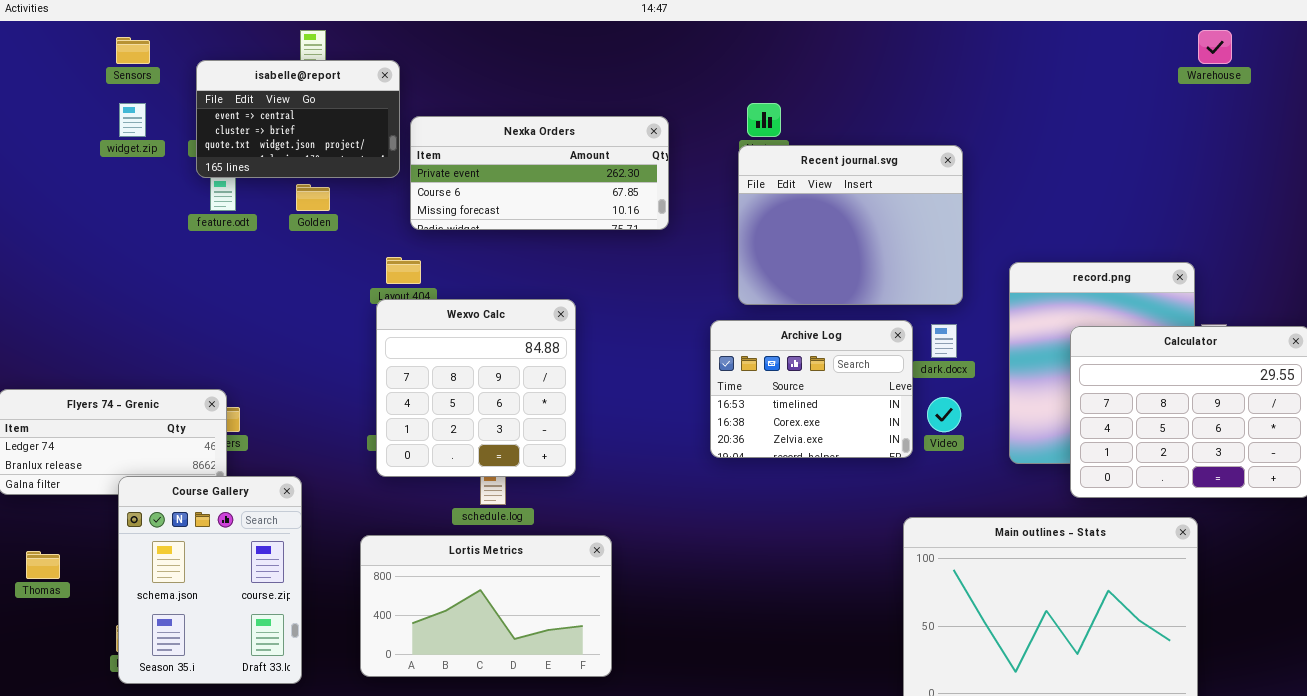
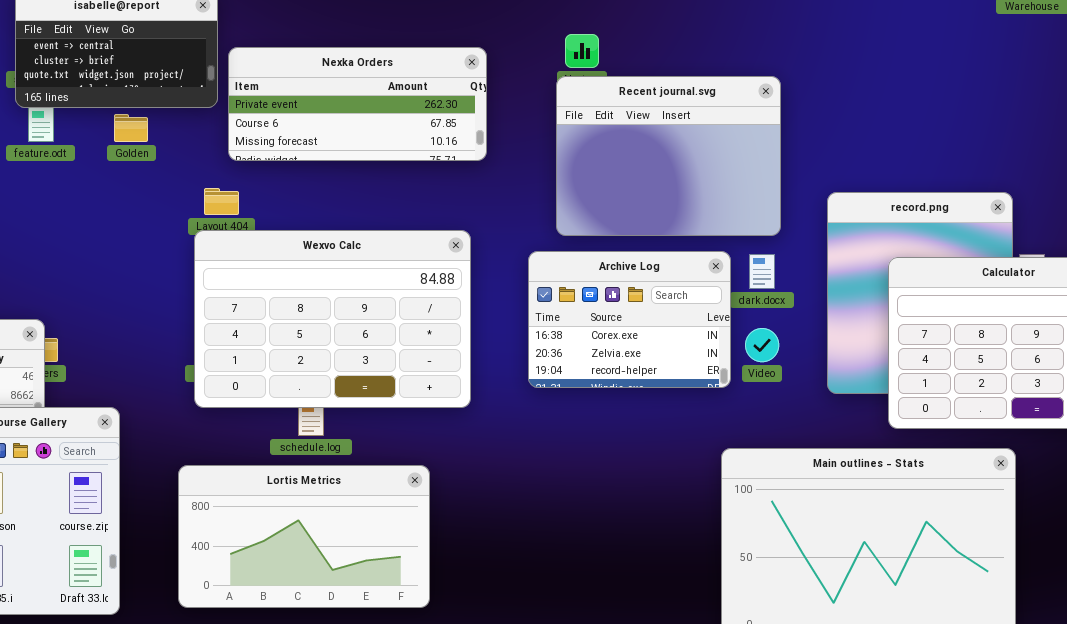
Wexvo Calc: [376,299,576,477] -> [194,230,471,408], resized
Archive Log: [710,320,913,458] -> [528,251,731,388], scrolled down 1 row

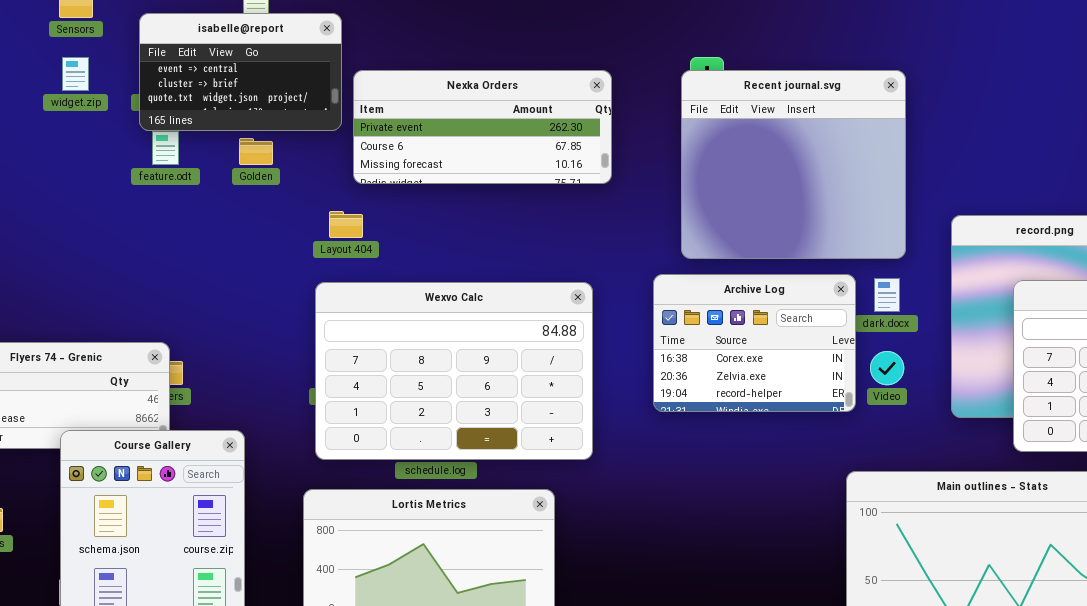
Recent journal.svg: [556,76,781,236] -> [681,70,906,259], resized
Wexvo Calc: [194,230,471,408] -> [315,282,593,460], moved

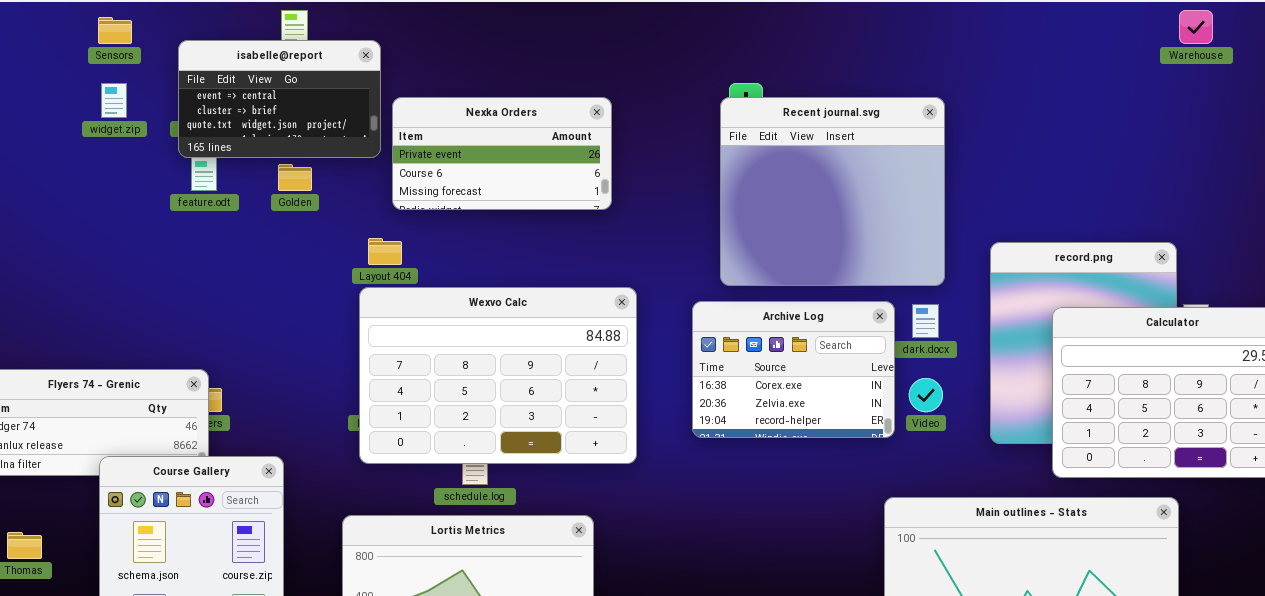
Nexka Orders: [353,70,612,184] -> [392,97,612,210], resized
Wexvo Calc: [315,282,593,460] -> [359,287,637,464], moved

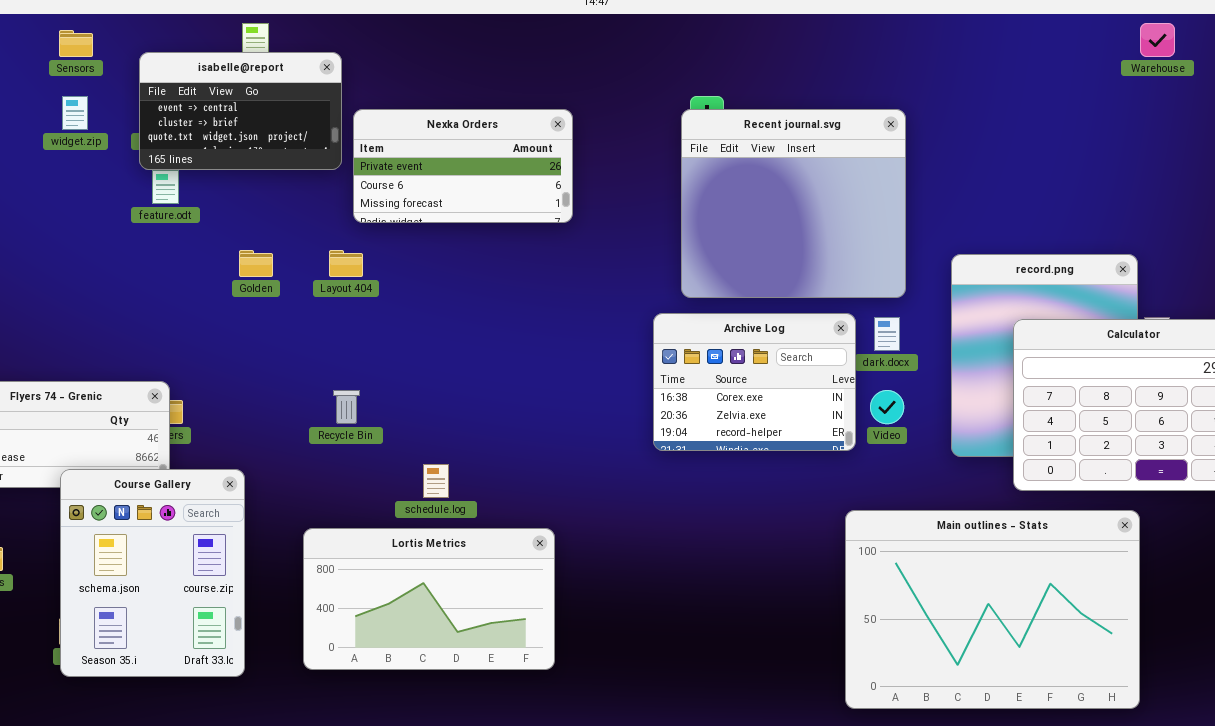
Golden: [278,164,312,191] -> [239,250,273,277], moved
Wexvo Calc: [359,287,637,464] -> none, closed

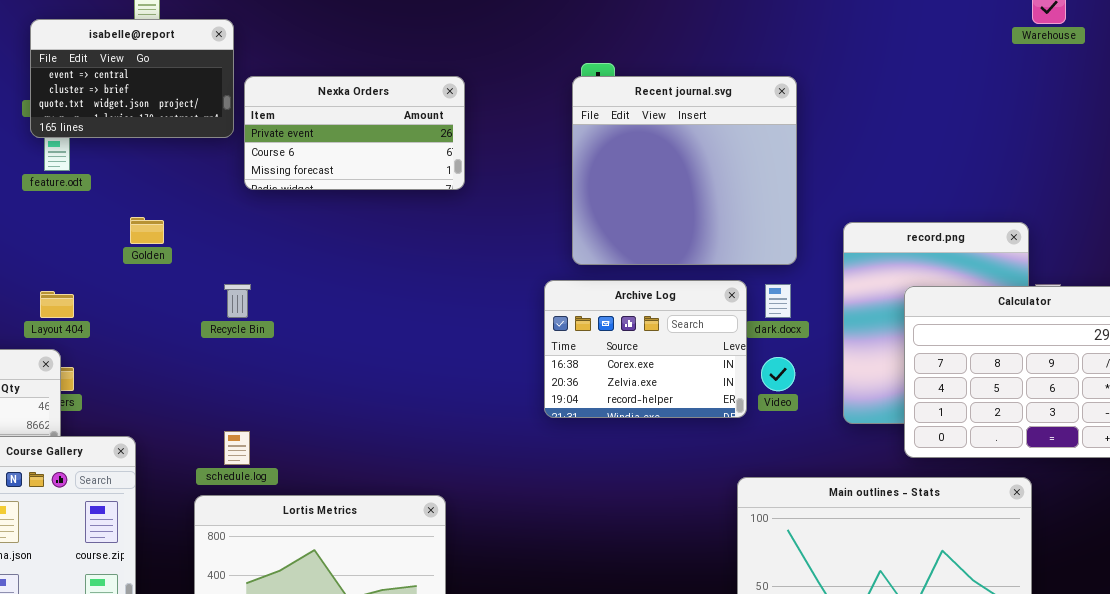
Layout 404: [329,250,363,277] -> [40,291,74,318], moved
Recycle Bin: [333,390,360,424] -> [224,284,251,318], moved
schedule.log: [423,464,449,498] -> [224,431,250,465], moved

